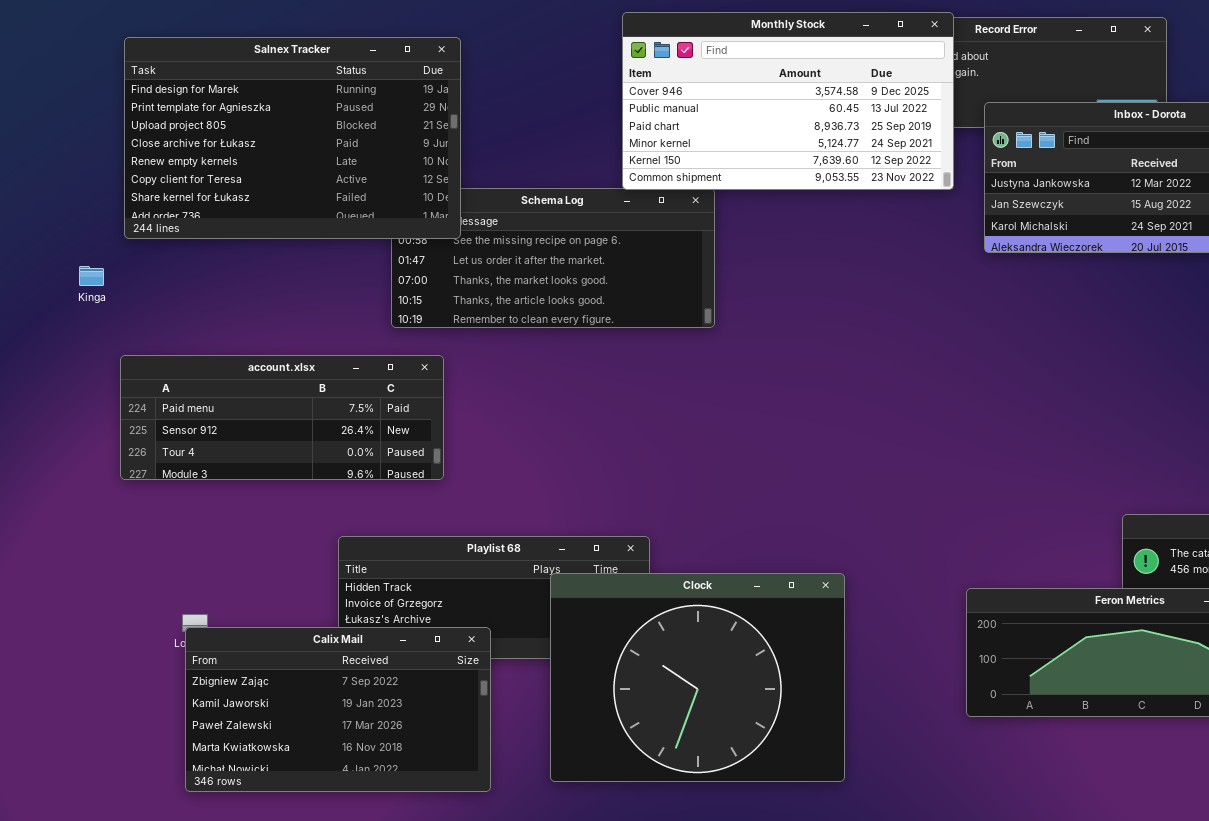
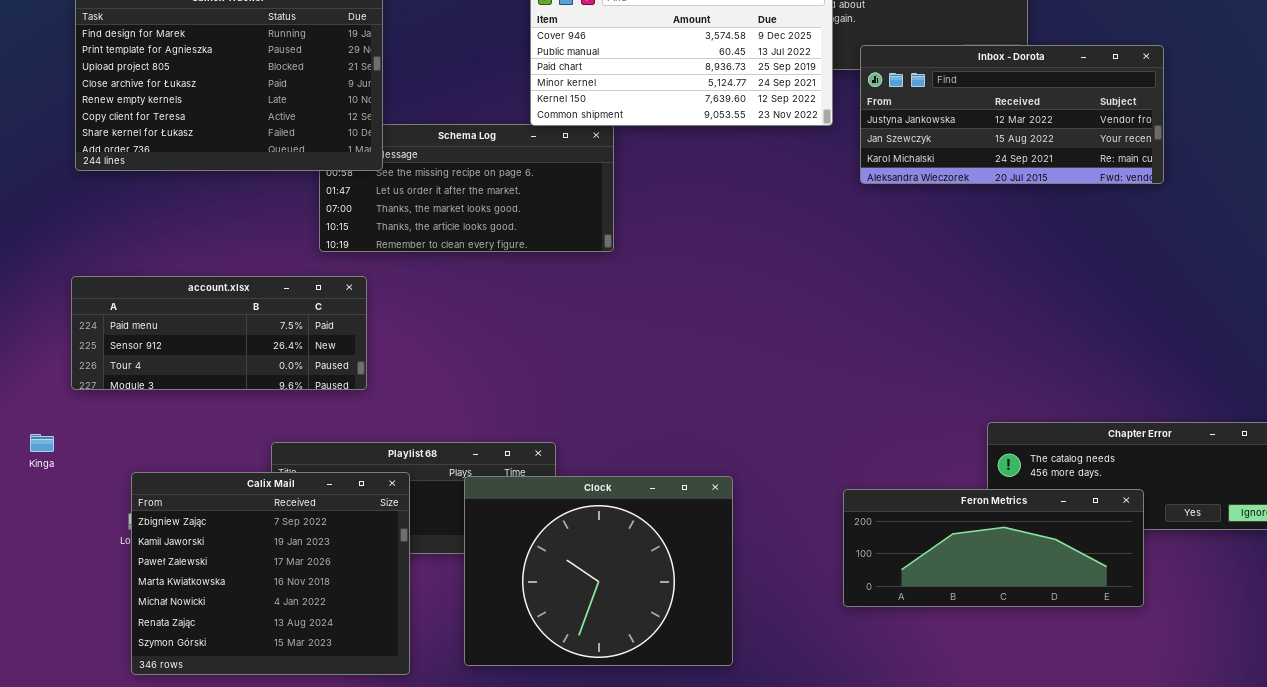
Kinga: [79,266,104,286] -> [30,434,54,452], moved
Calix Mail: [185,627,491,792] -> [131,472,410,675], resized

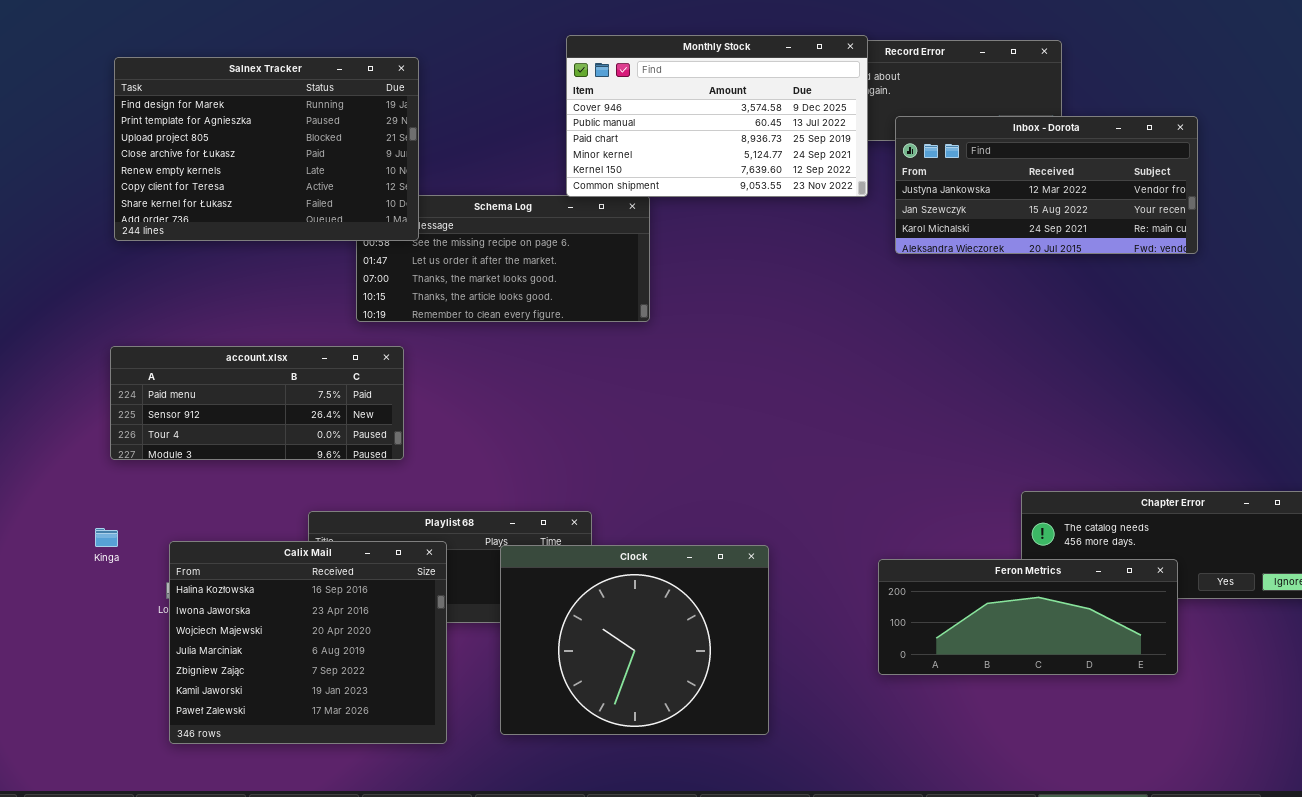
Kinga: [30,434,54,452] -> [95,528,118,547], moved
Calix Mail: [131,472,410,675] -> [169,541,447,744], scrolled up 4 rows

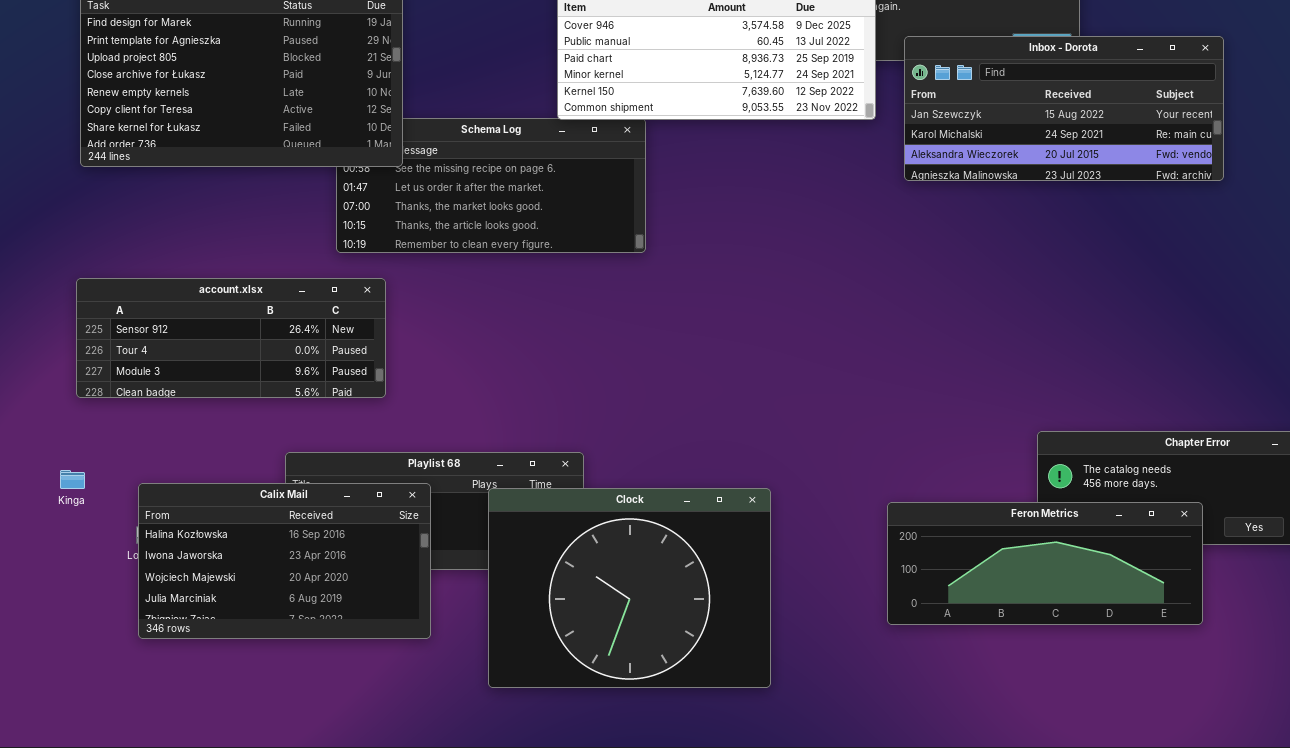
Inbox - Dorota: [895,116,1198,254] -> [904,36,1224,181], scrolled down 1 row
account.xlsx: [110,346,404,460] -> [76,278,386,398], scrolled down 1 row
Calix Mail: [169,541,447,744] -> [138,483,431,639], resized

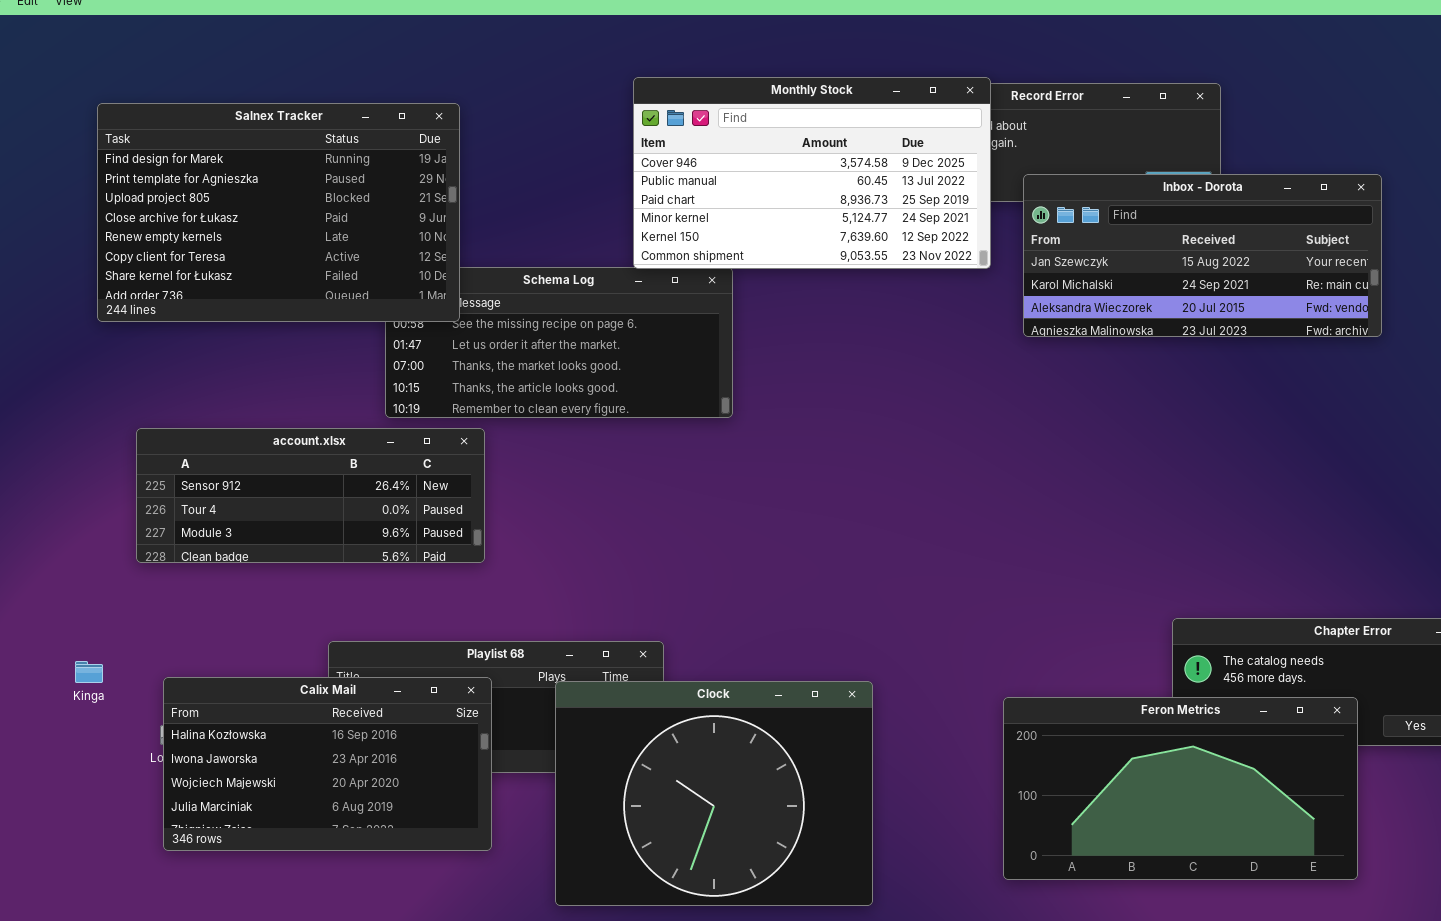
account.xlsx: [76,278,386,398] -> [136,428,485,563], moved
Feron Metrics: [887,502,1203,625] -> [1003,697,1358,880], resized

